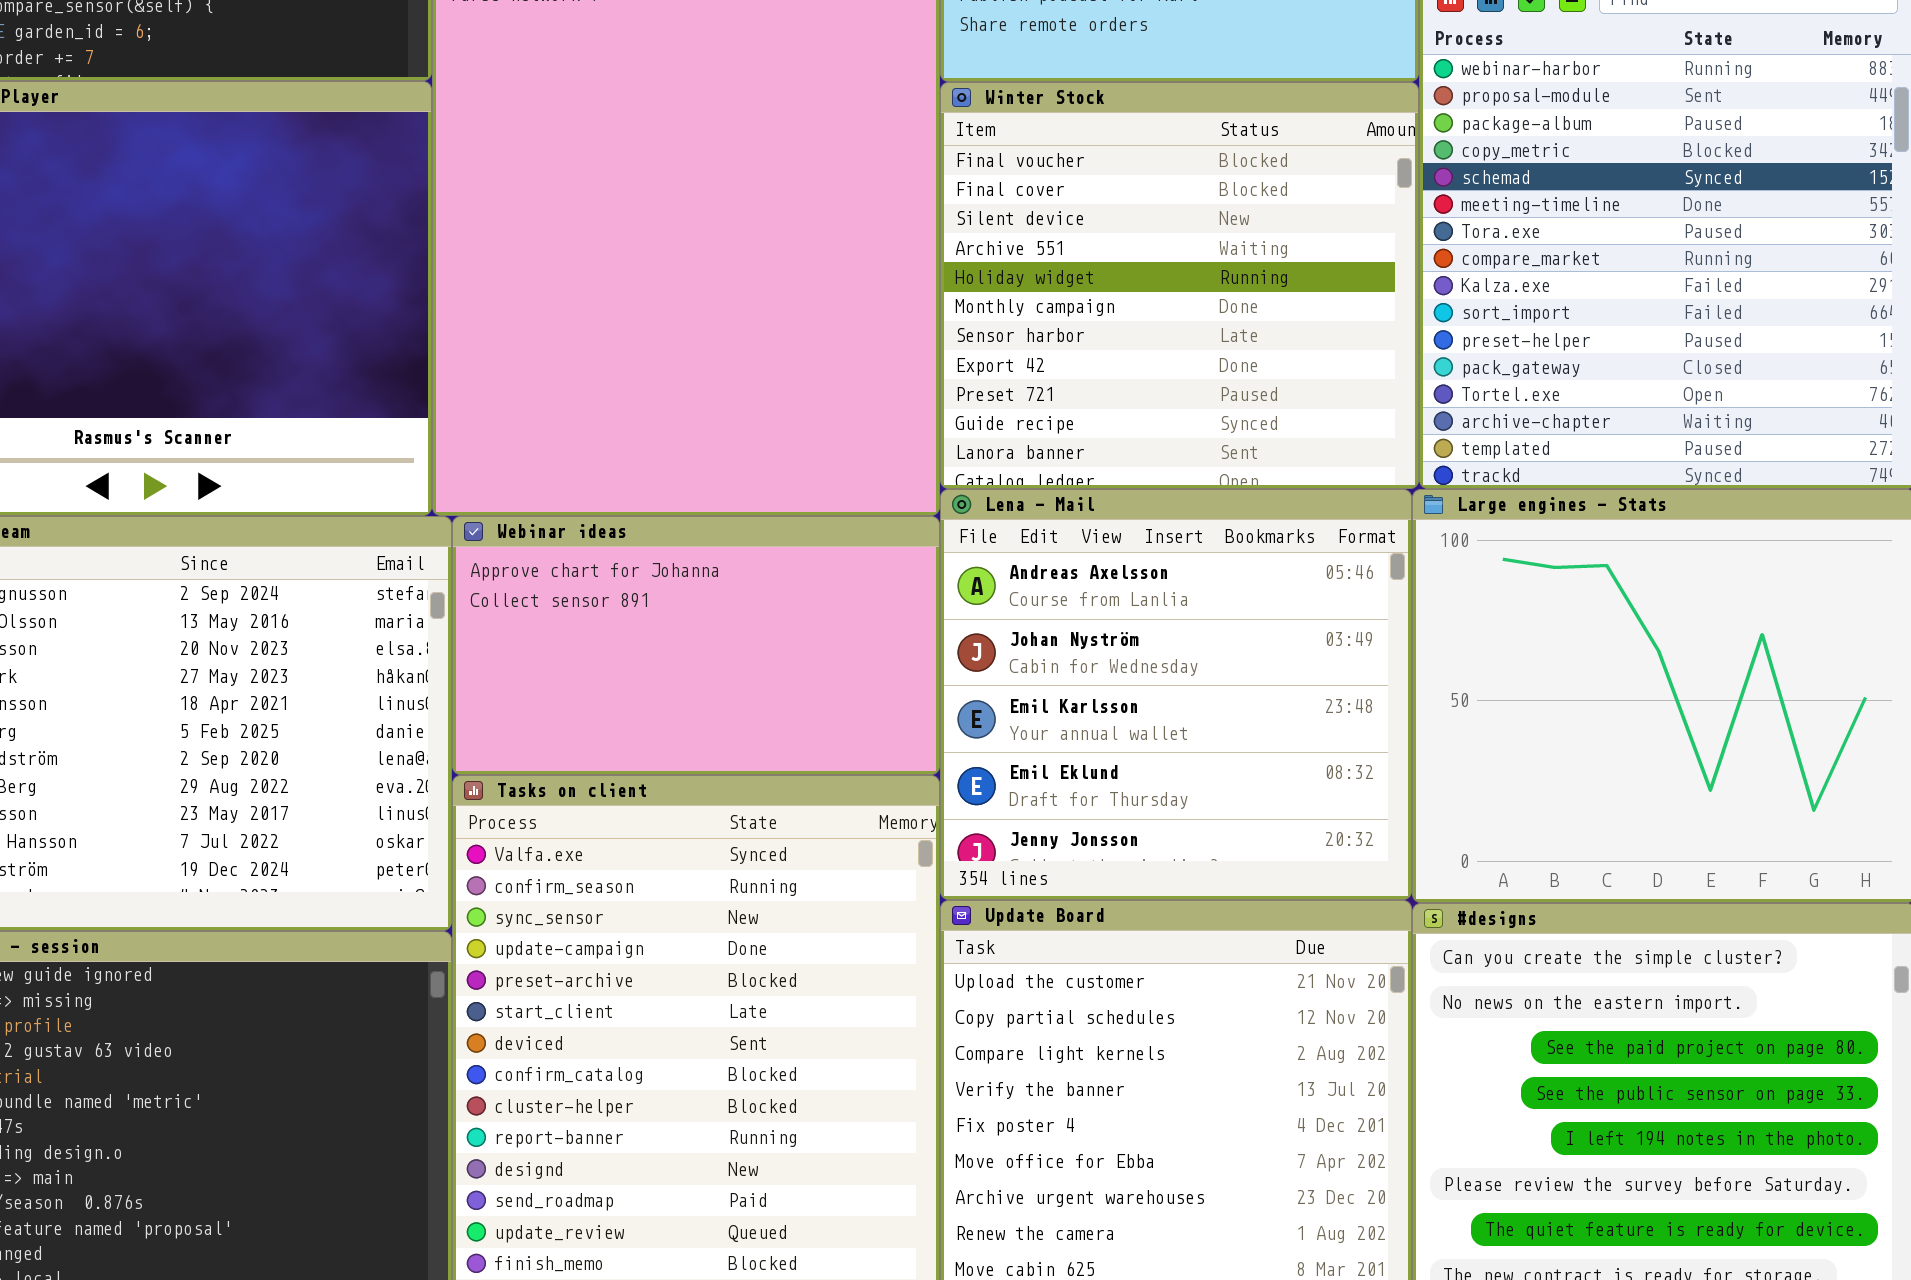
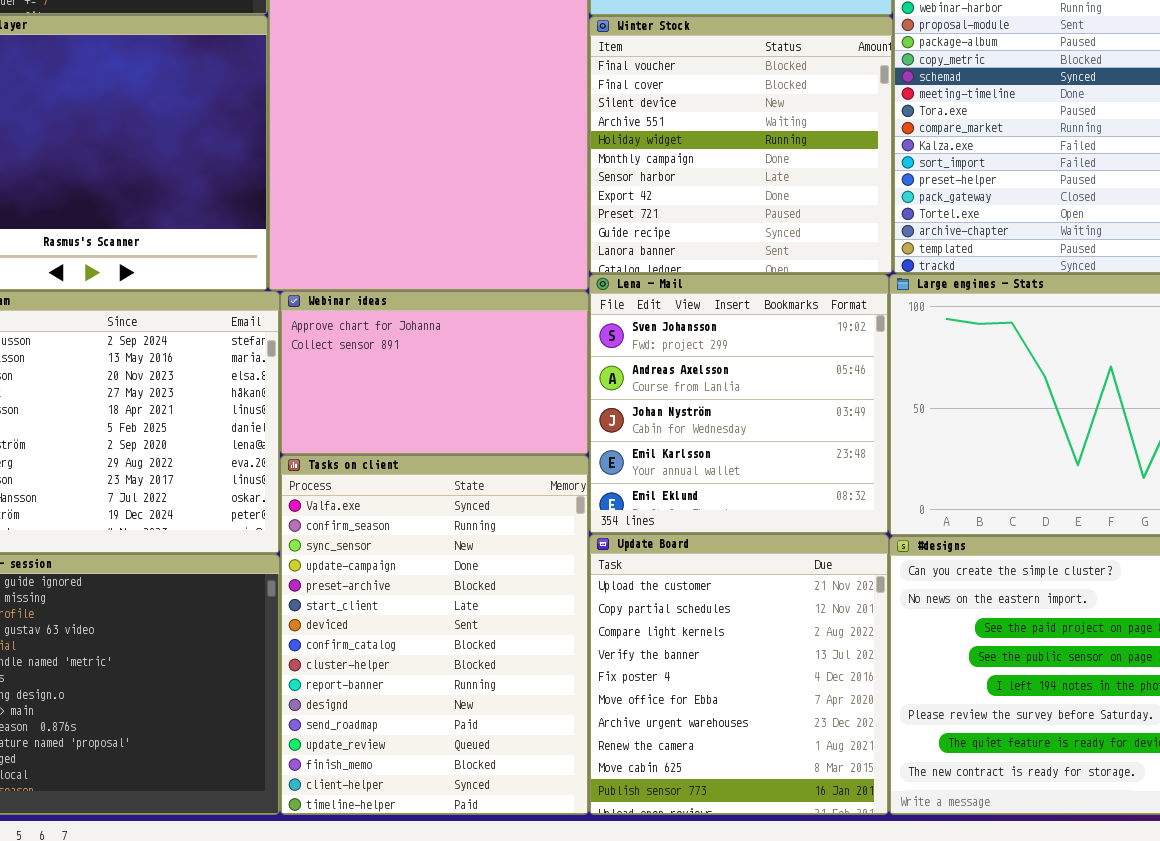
Lena - Mail: [940,489,1412,900] -> [589,274,889,534], scrolled up 1 row

